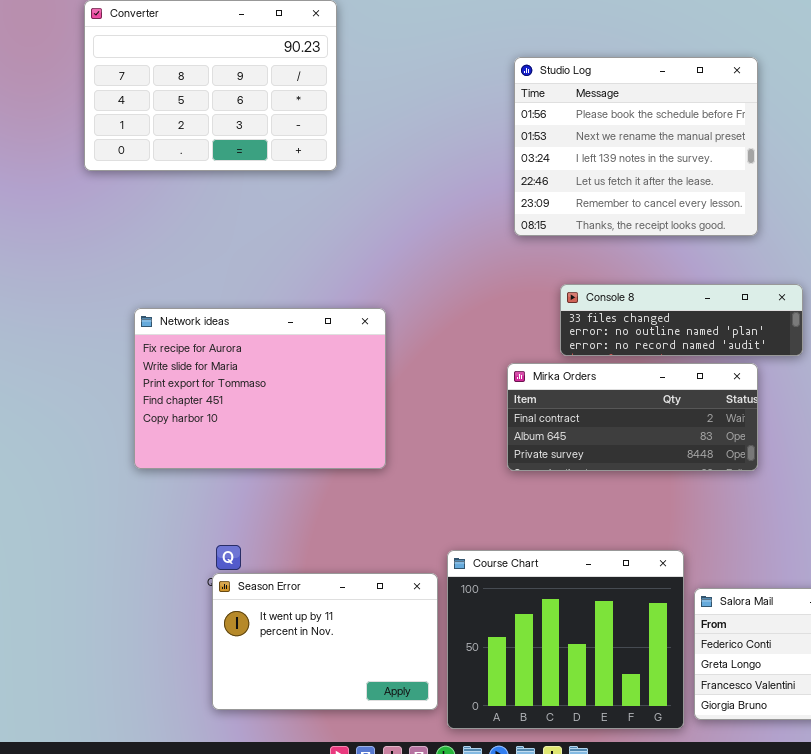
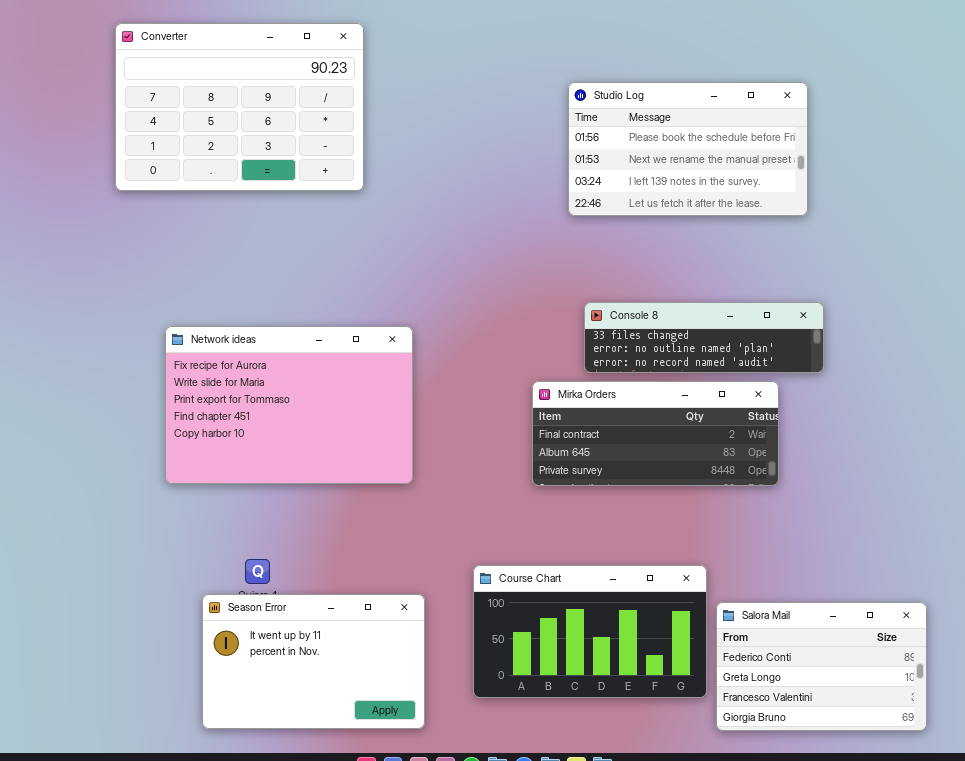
Studio Log: [514,57,758,236] -> [568,82,808,216], moved, resized
Course Chart: [447,550,684,729] -> [473,565,707,698], resized
Season Error: [212,573,438,710] -> [202,594,425,729], moved

